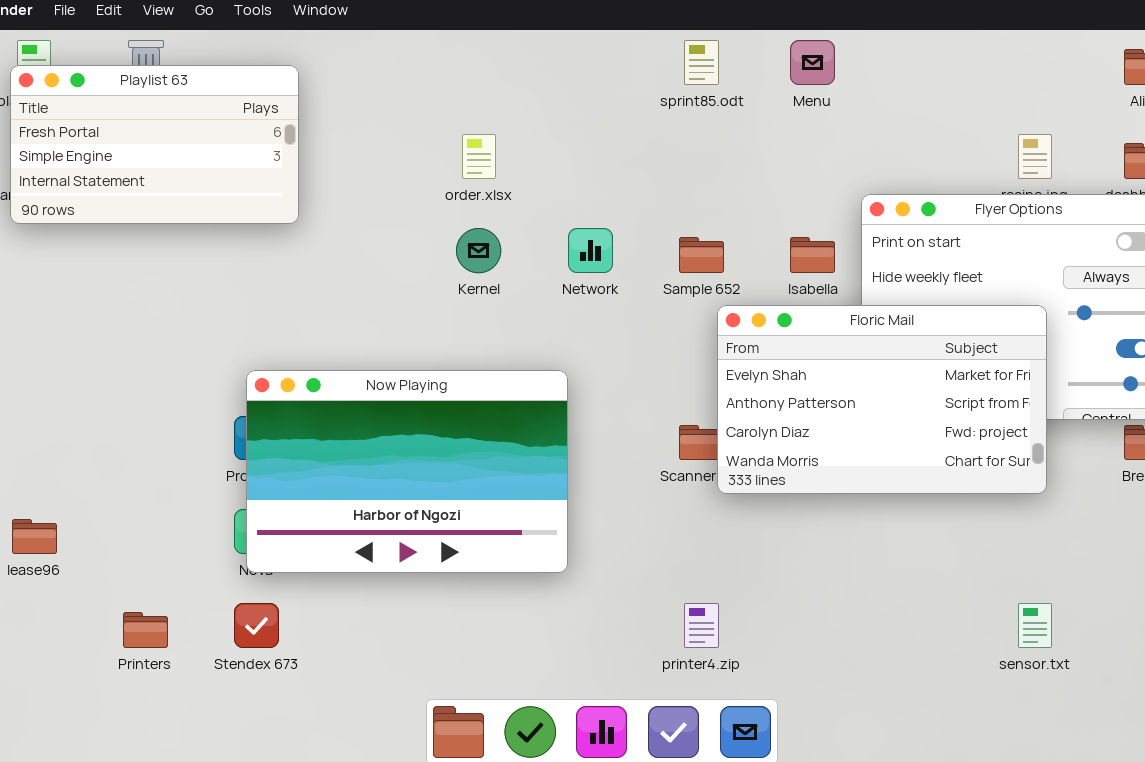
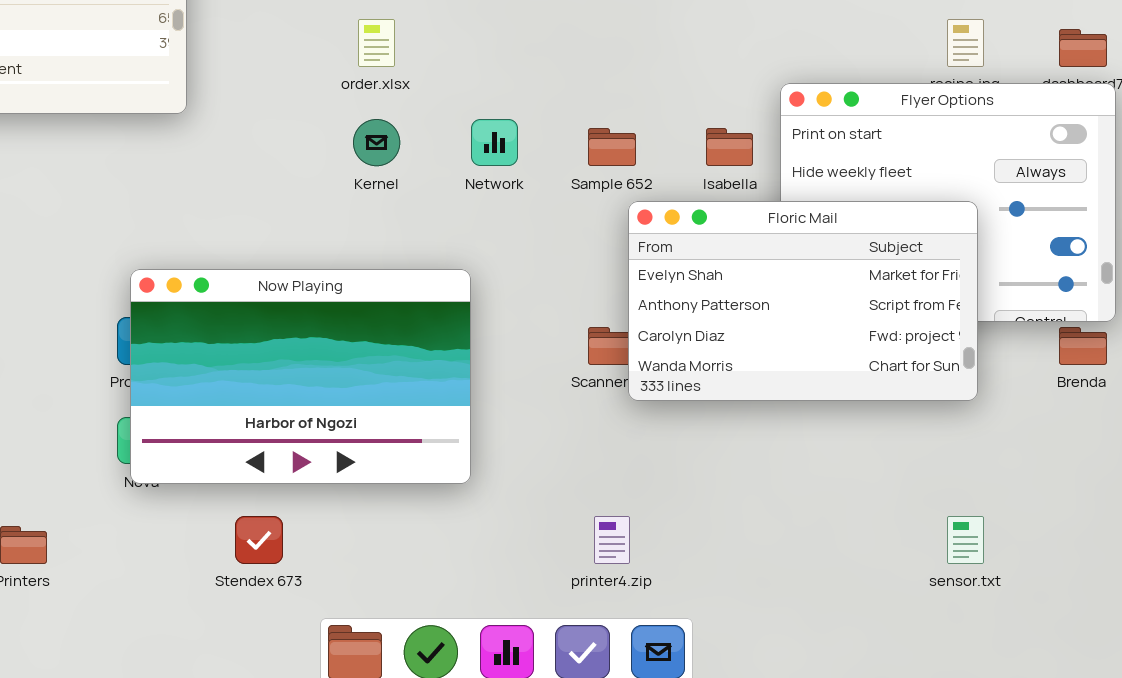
Stendex 673: [234,603,279,648] -> [235,516,283,564], moved

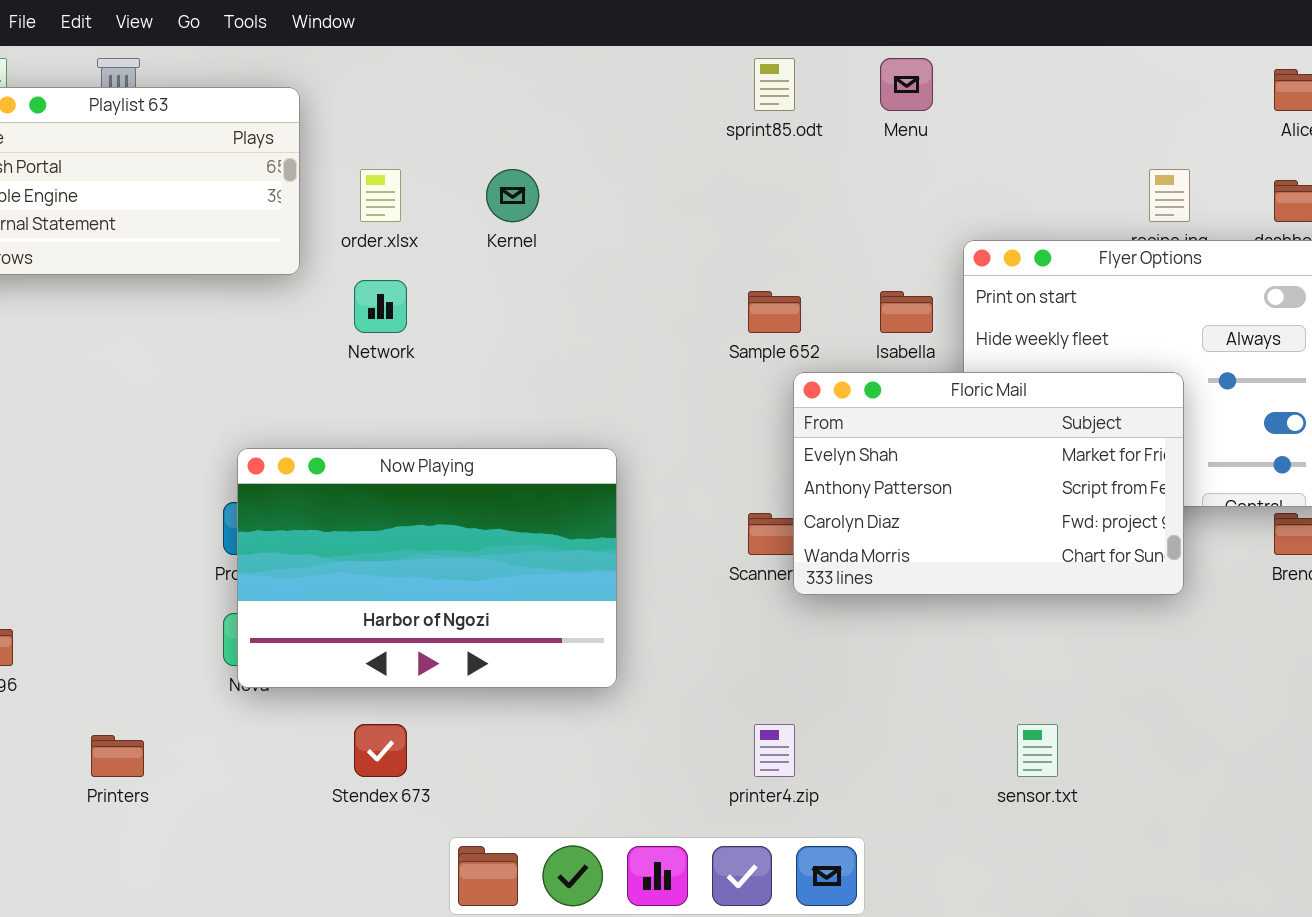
order.xlsx: [358,19,395,67] -> [360,169,401,222], moved
Kernel: [353,119,400,166] -> [486,169,539,222], moved
Network: [471,119,518,166] -> [354,280,407,333], moved
sensor.txt: [947,516,984,564] -> [1017,724,1058,777], moved

